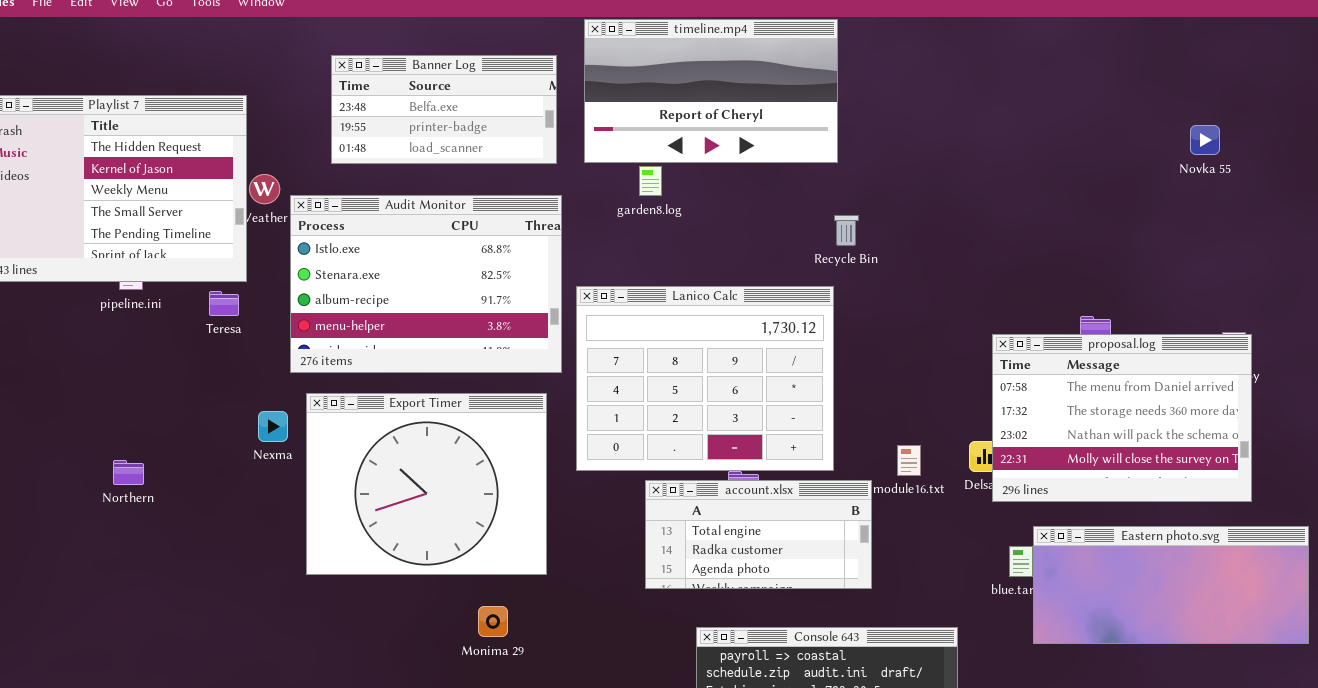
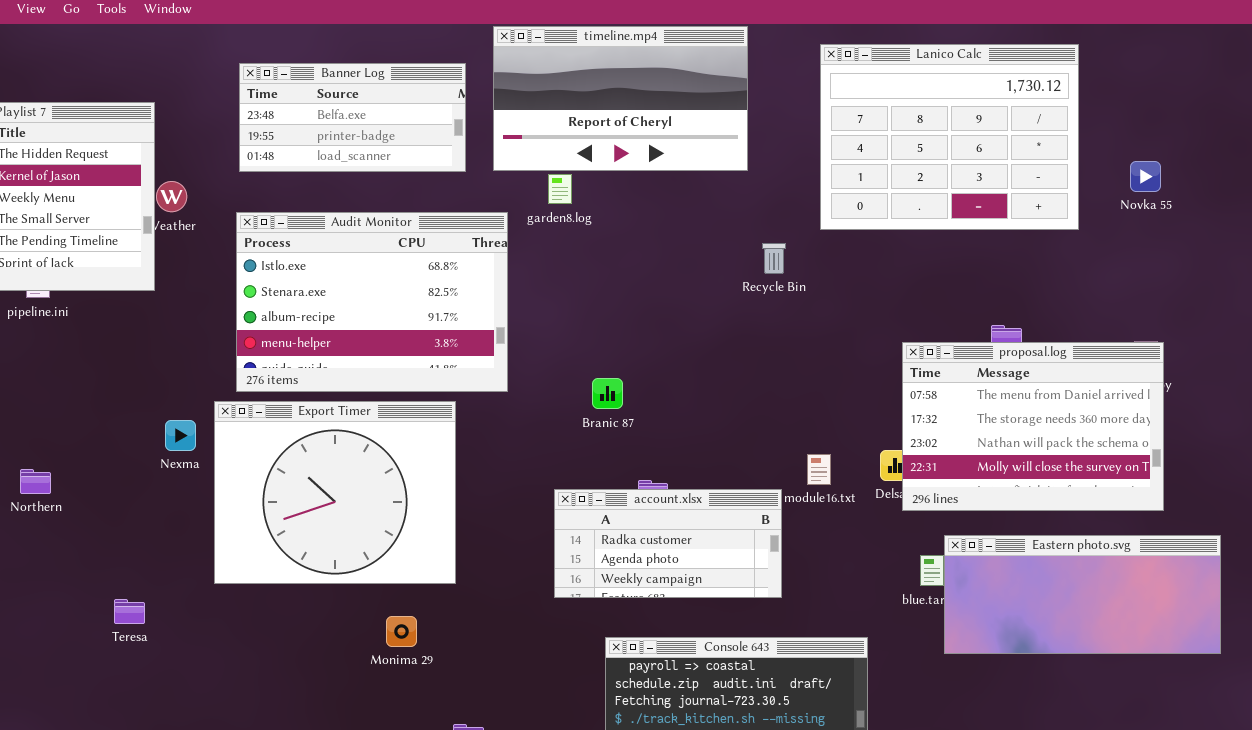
Novka 55: [1190,125,1220,155] -> [1130,161,1161,192], moved
Audit Monitor: [290,195,562,373] -> [236,212,508,392], moved
Recycle Bin: [834,215,859,246] -> [762,243,786,274], moved
Lanico Calc: [576,286,834,471] -> [820,44,1079,230], moved
Teresa: [209,291,239,316] -> [114,599,145,624], moved
account.xlsx: [645,480,872,589] -> [554,489,782,598], scrolled down 1 row

